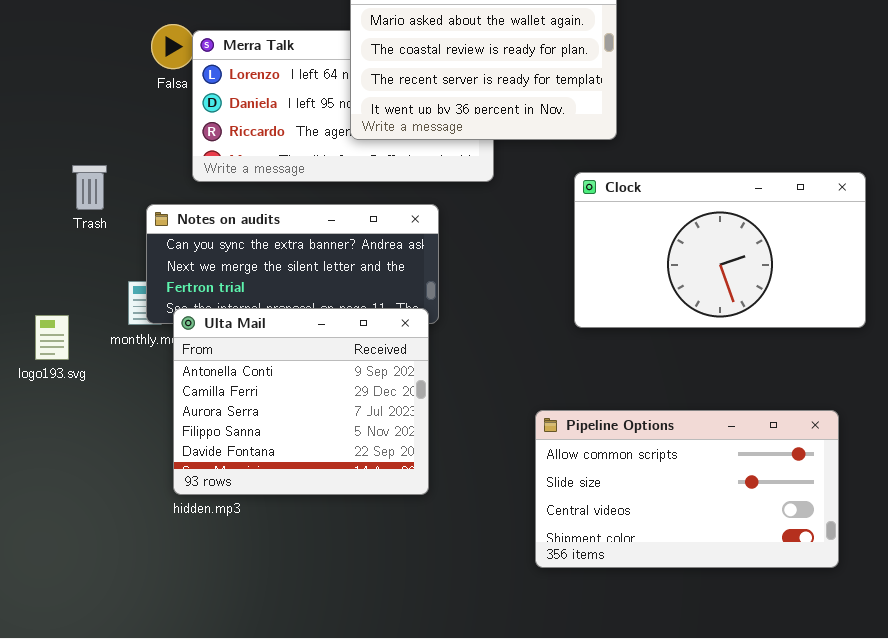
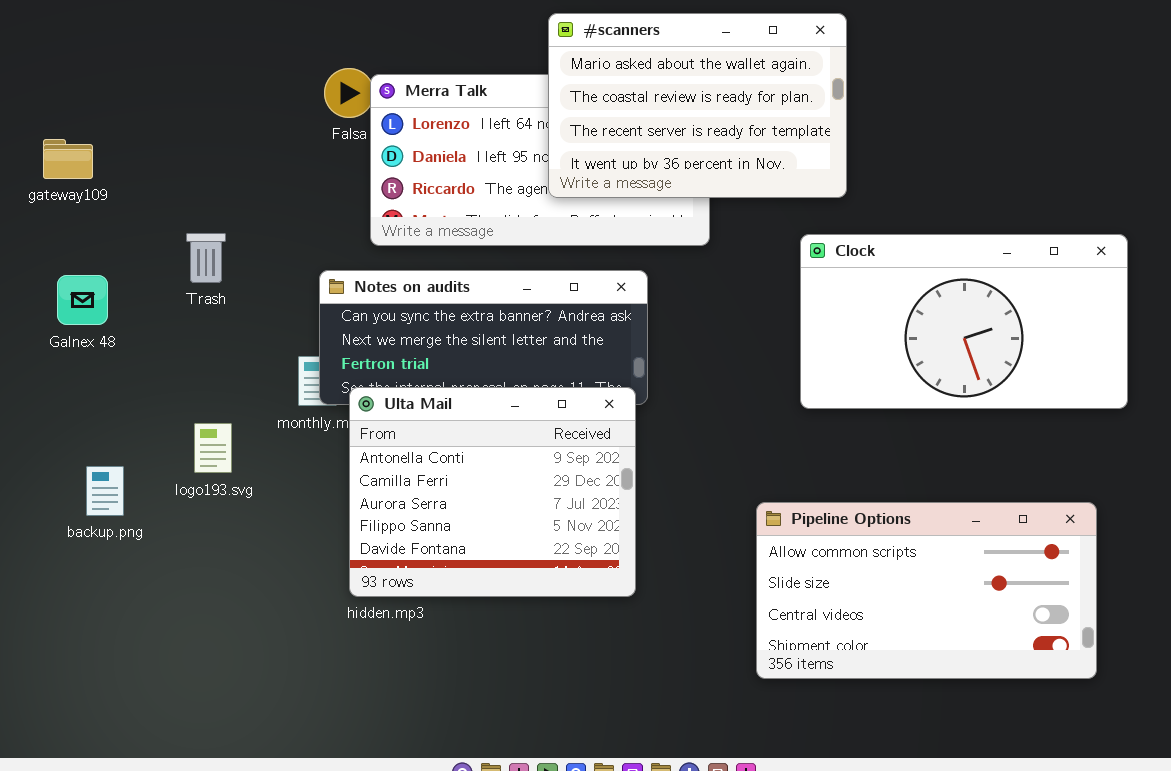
Trash: [72,165,107,210] -> [186,233,226,283], moved
logo193.svg: [35,315,69,360] -> [194,423,232,473], moved

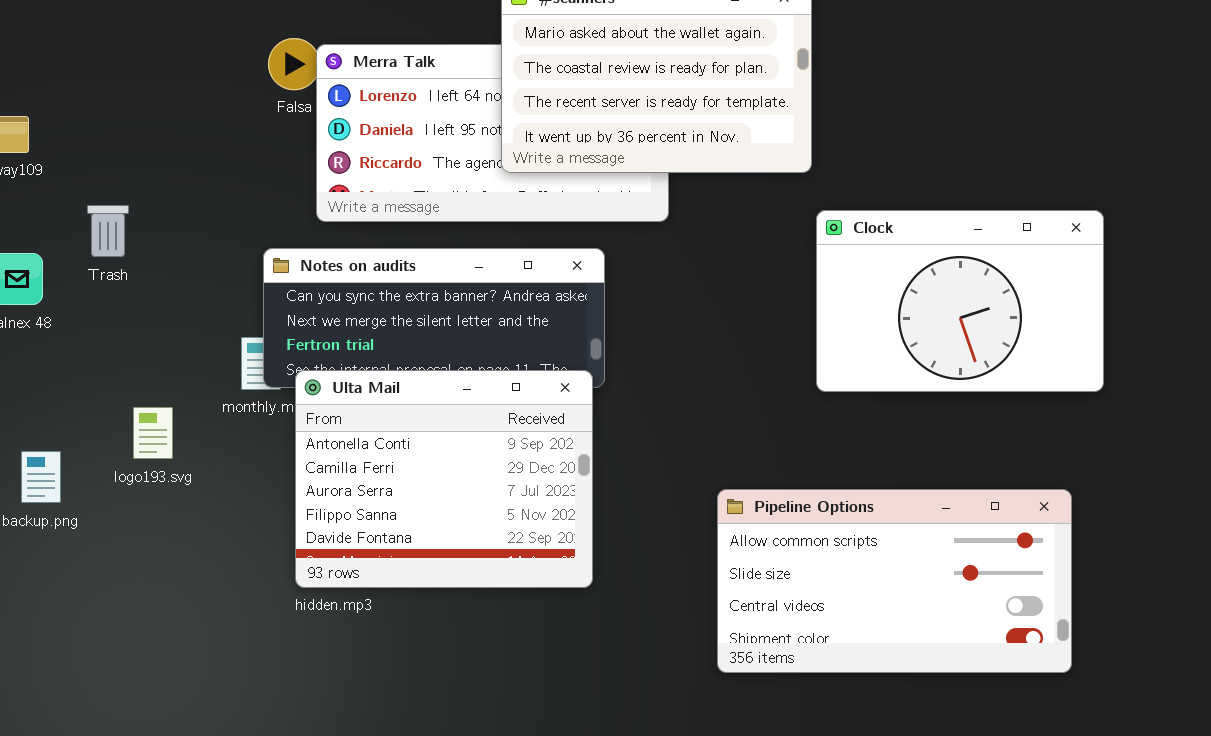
Trash: [186,233,226,283] -> [87,205,129,257], moved
Clock: [800,234,1128,409] -> [816,210,1104,392], resized

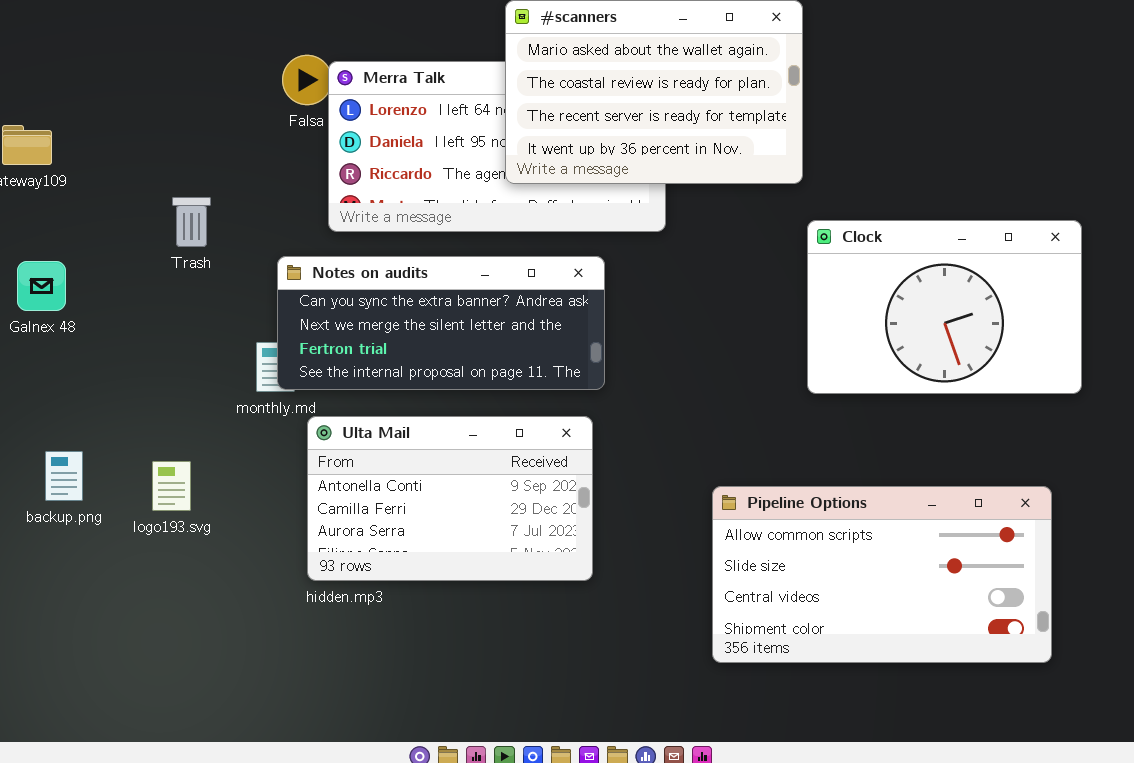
Trash: [87,205,129,257] -> [172,197,211,247], moved
Ulta Mail: [295,370,593,588] -> [307,416,593,581], resized
logo193.svg: [133,407,173,459] -> [152,461,191,511], moved

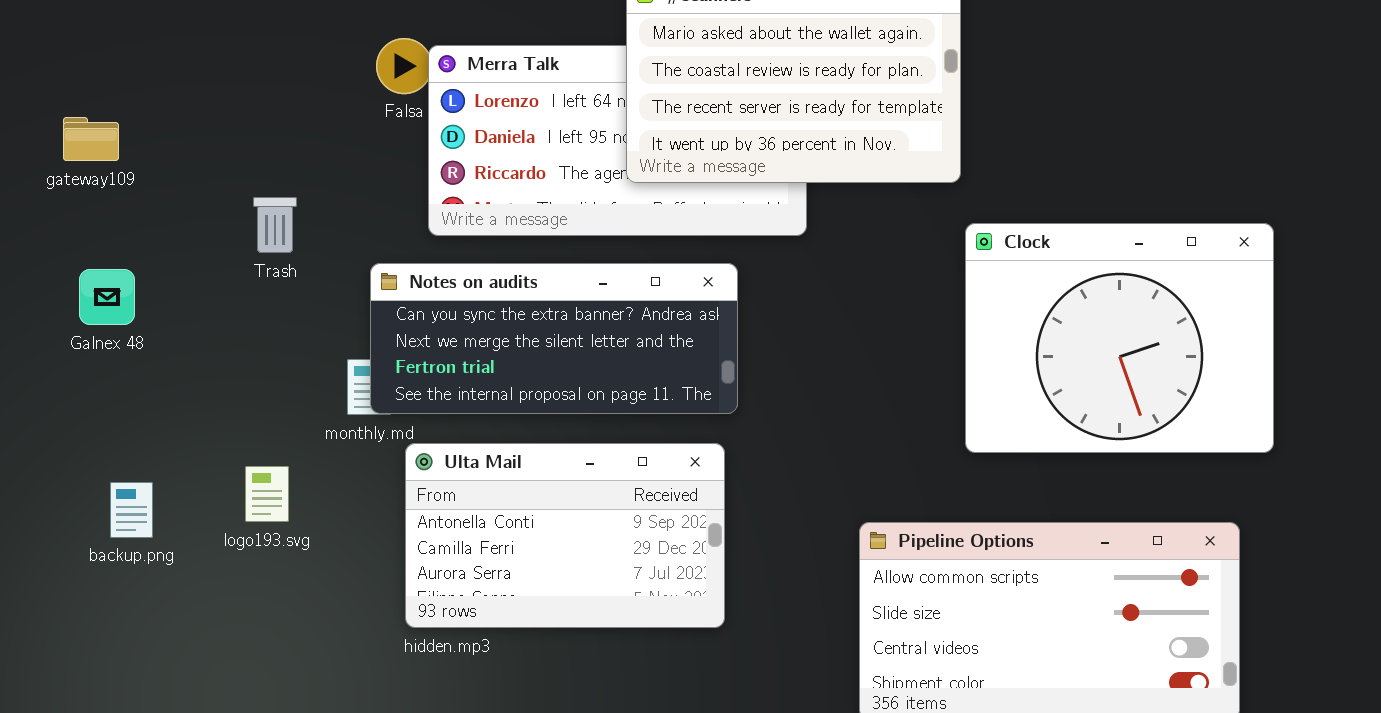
Clock: [807,220,1082,394] -> [965,223,1274,453], resized
logo193.svg: [152,461,191,511] -> [245,466,289,522], moved

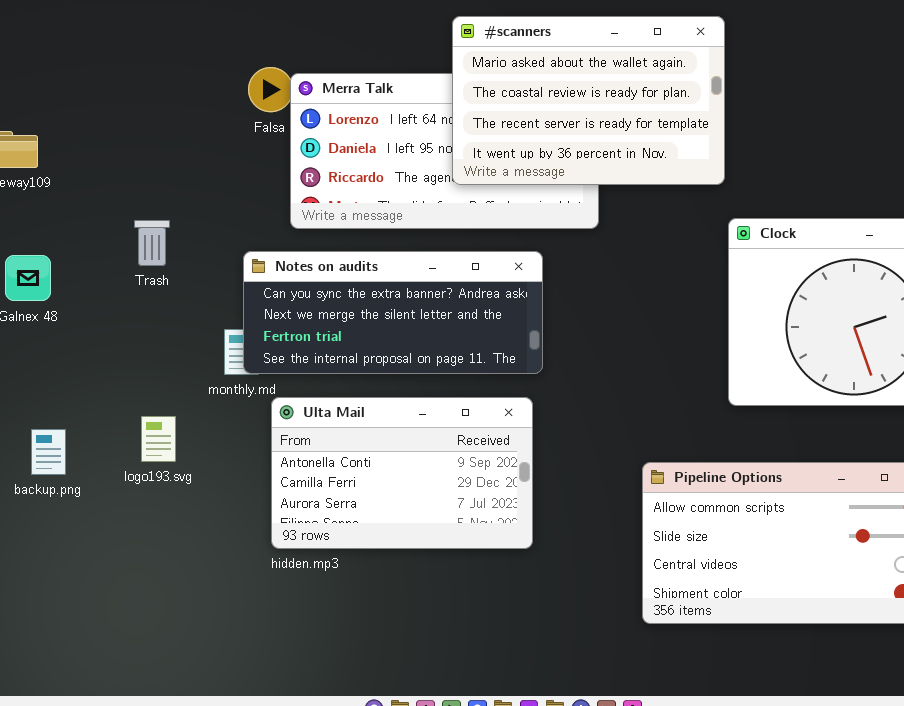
Trash: [253,197,297,253] -> [134,220,170,266], moved

